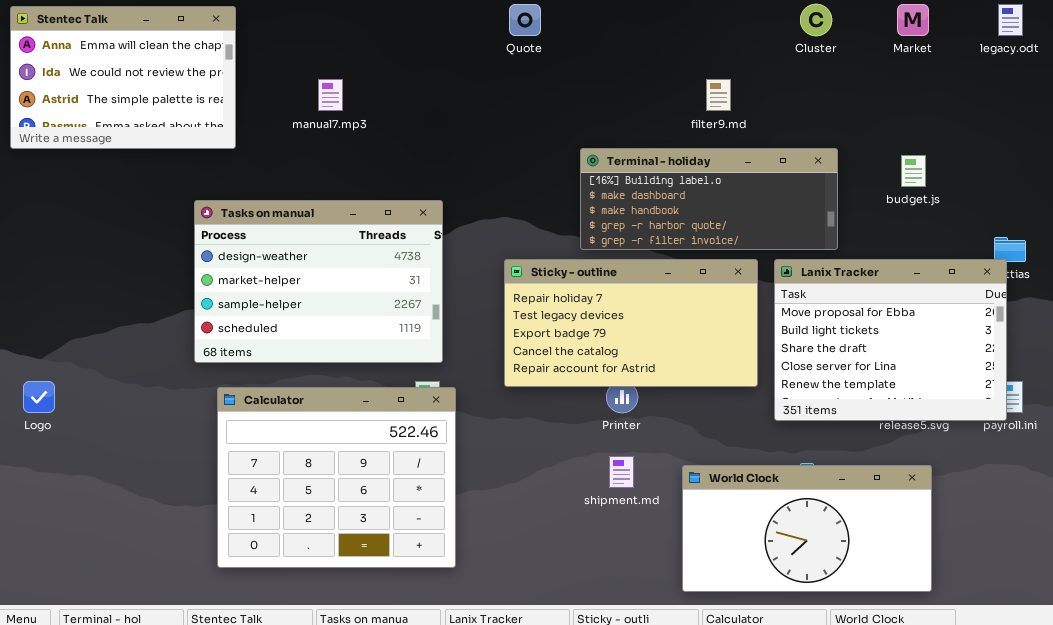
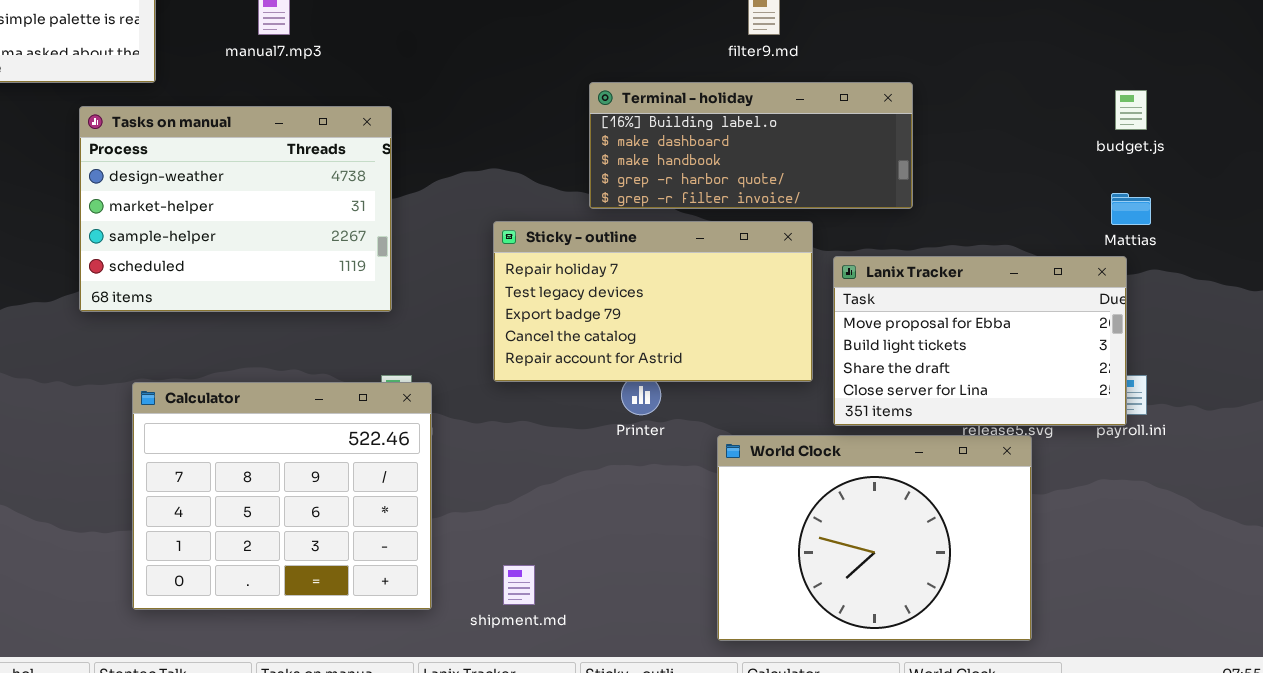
budget.js: [901,155,926,187] -> [1115,90,1147,130], moved
Tasks on manual: [194,200,443,363] -> [79,106,392,312], moved
Lanix Tracker: [774,259,1007,421] -> [833,256,1127,426], resized
shipment.md: [609,456,634,488] -> [503,565,535,605], moved
World Clock: [682,465,932,592] -> [717,435,1032,641], resized

